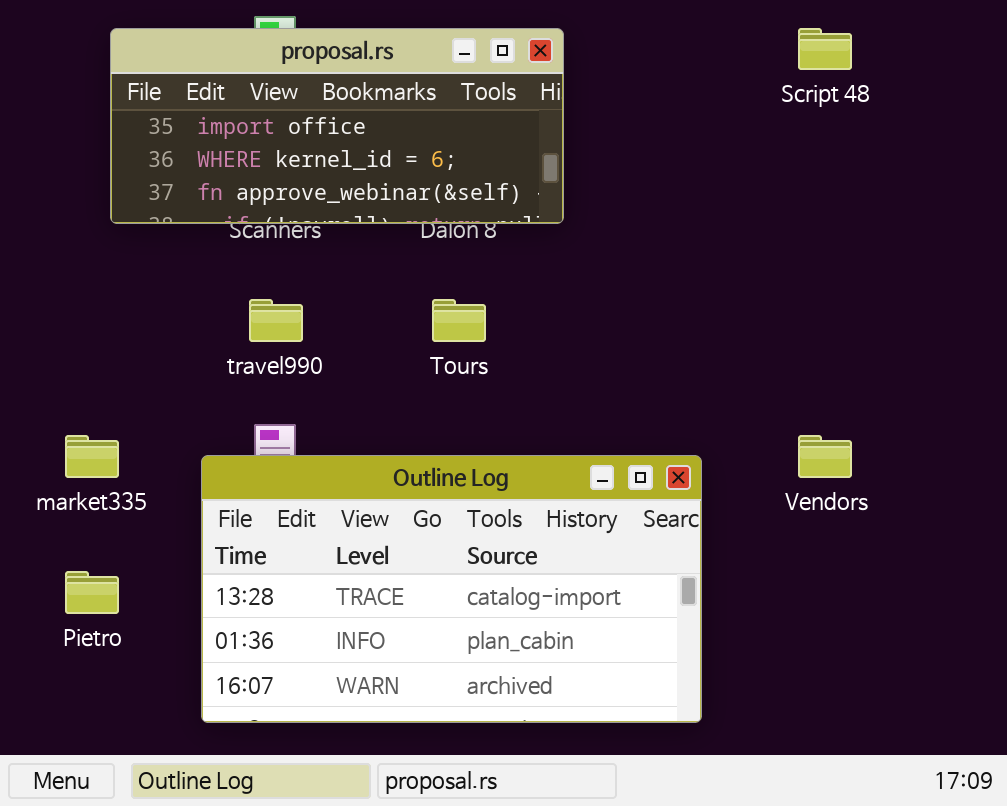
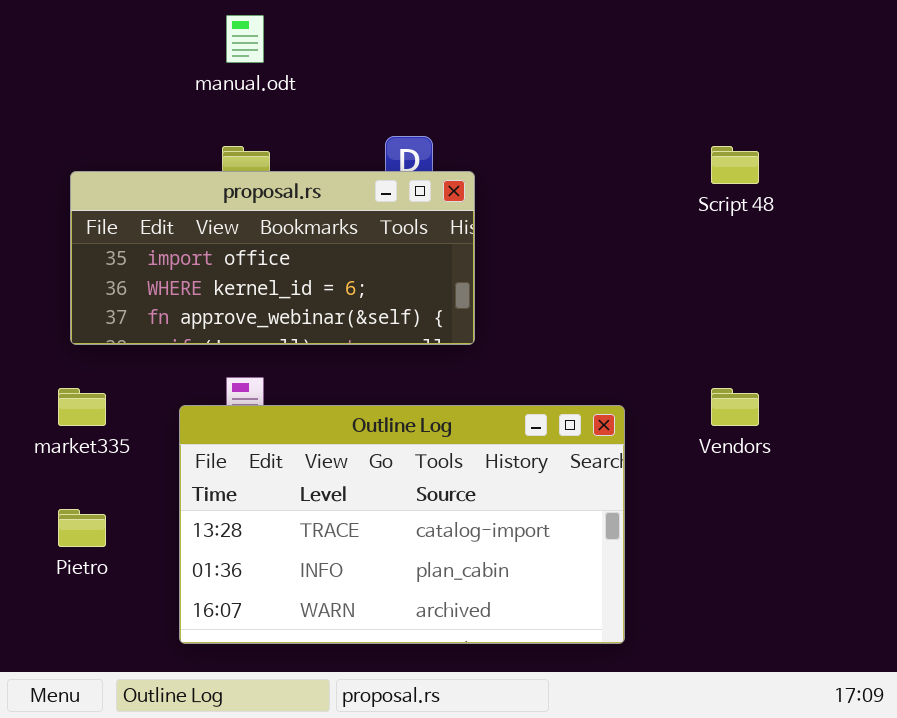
proposal.rs: [110,28,564,224] -> [70,171,475,345], moved
Script 48: [798,28,852,70] -> [711,146,759,184], moved

